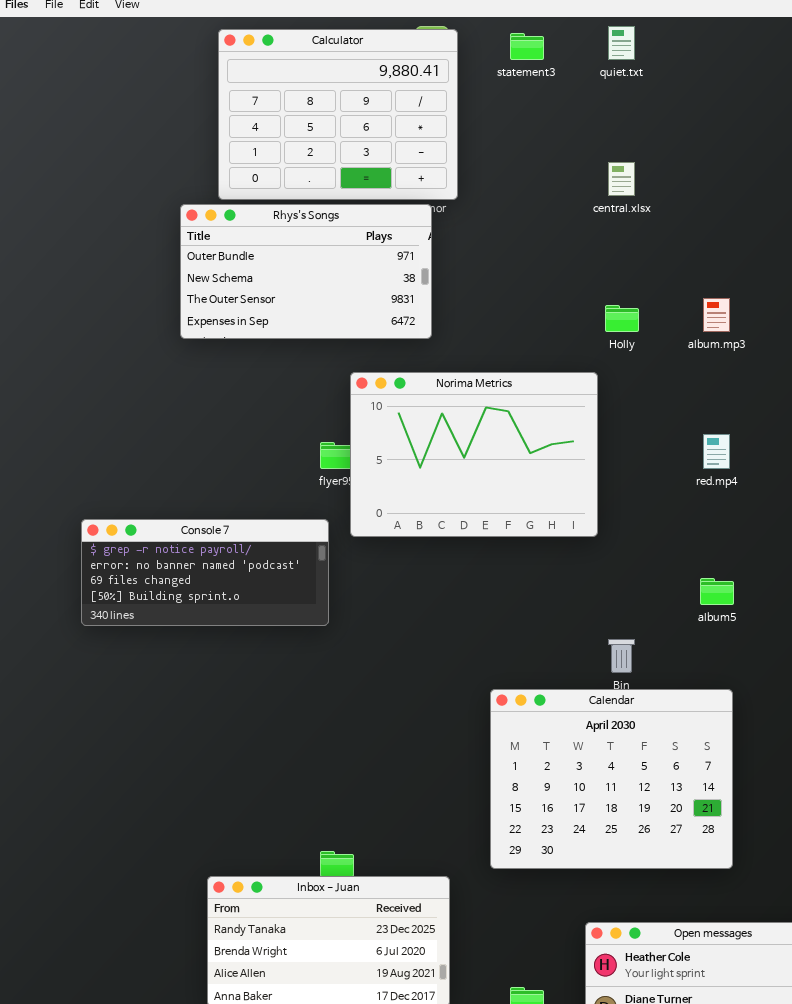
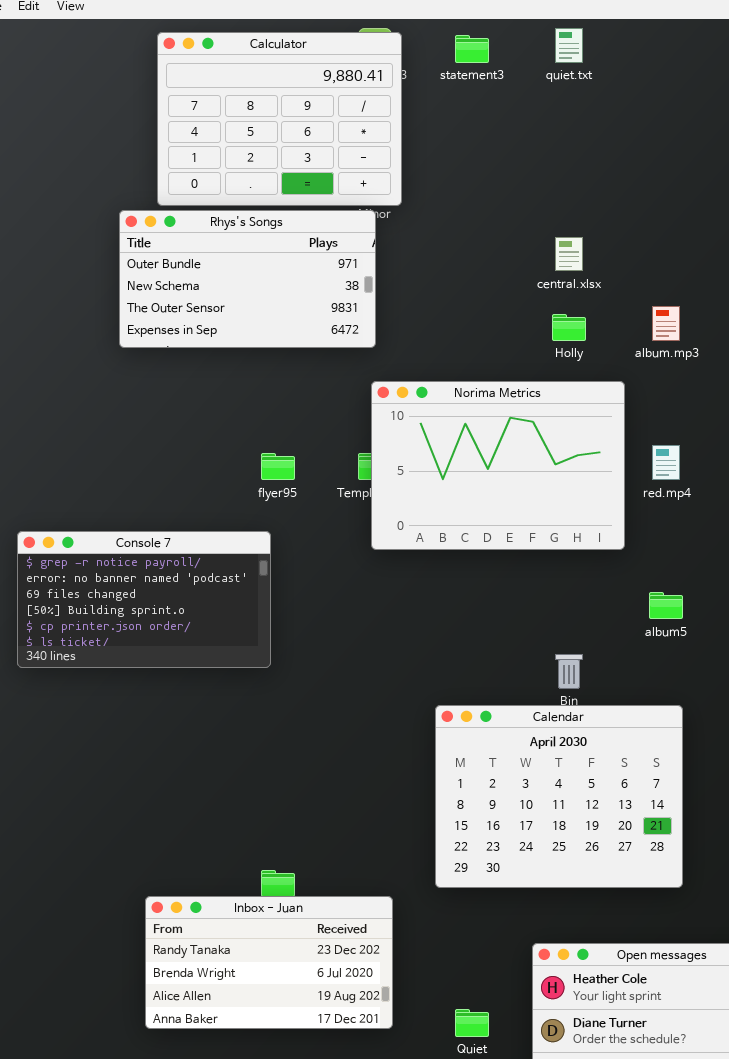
central.xlsx: [608,162,635,196] -> [555,237,583,271], moved
Norima Metrics: [350,372,598,537] -> [371,381,625,550], moved
Console 7: [81,519,329,626] -> [17,531,271,668], resized

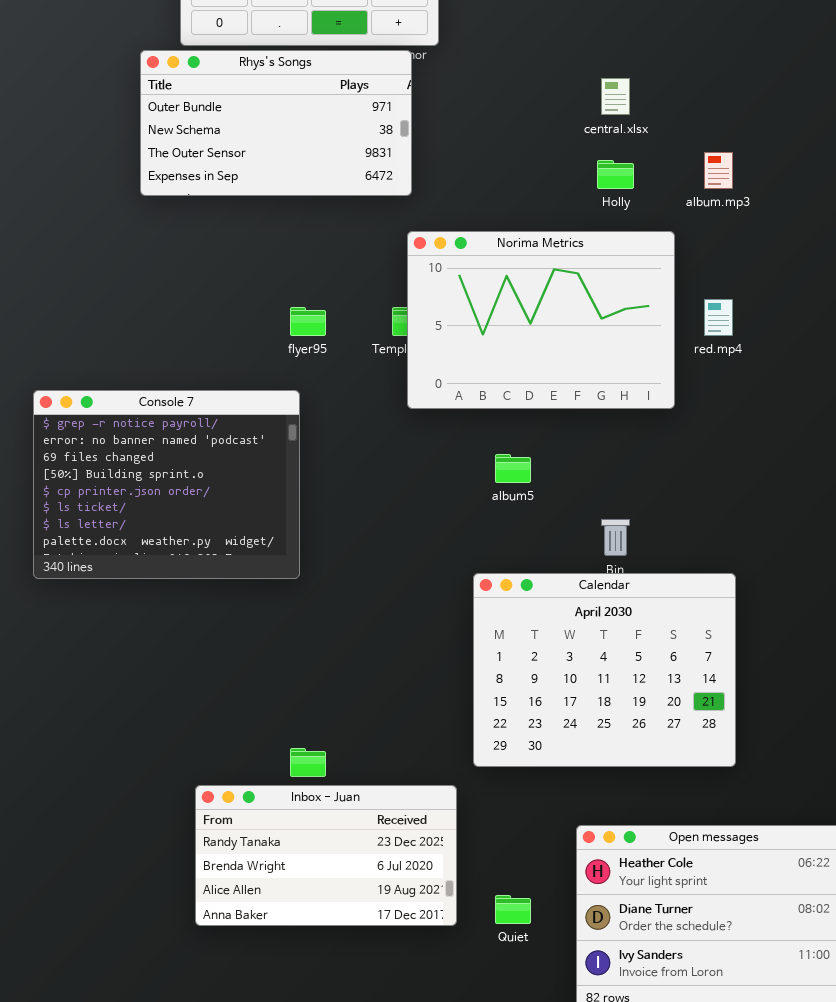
Console 7: [17,531,271,668] -> [33,390,300,579], resized
album5: [649,592,683,619] -> [495,454,531,483], moved
Inbox - Juan: [145,896,393,1029] -> [195,785,457,926], moved

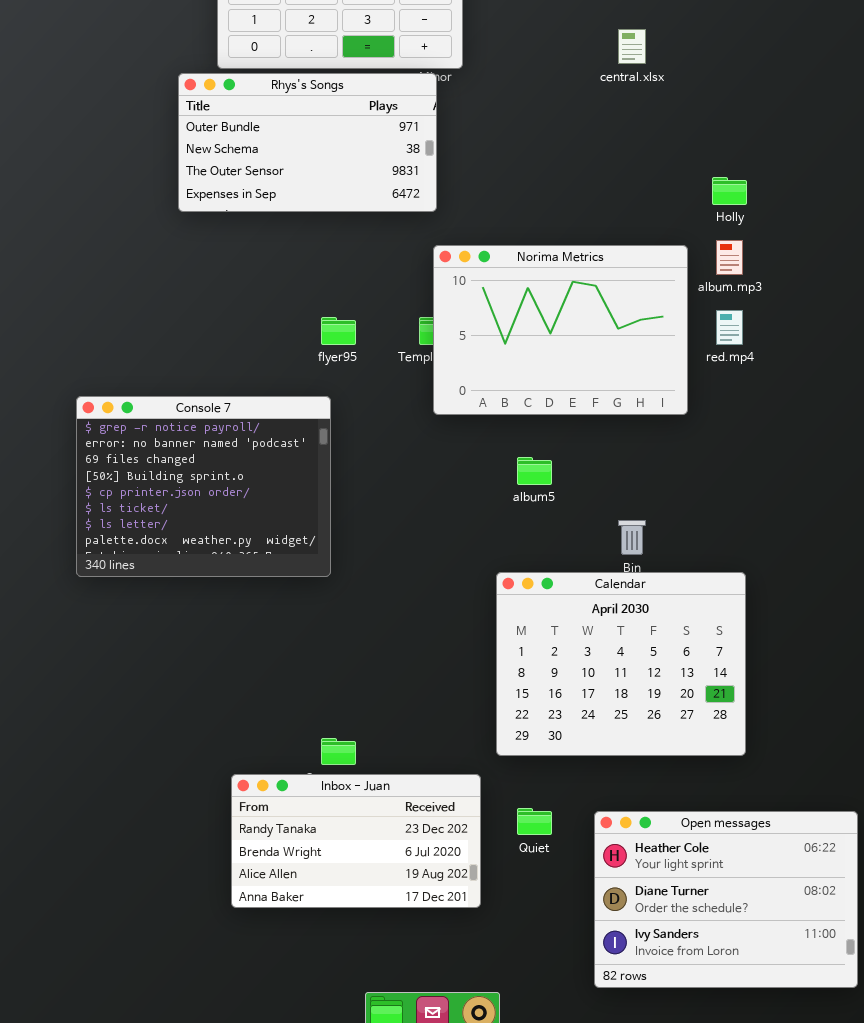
central.xlsx: [601,78,630,115] -> [618,29,646,64], moved
album.mp3: [704,152,733,189] -> [716,240,743,275], moved
Holly: [597,160,634,189] -> [712,177,747,205], moved
Quiet: [495,895,531,924] -> [517,808,552,835], moved

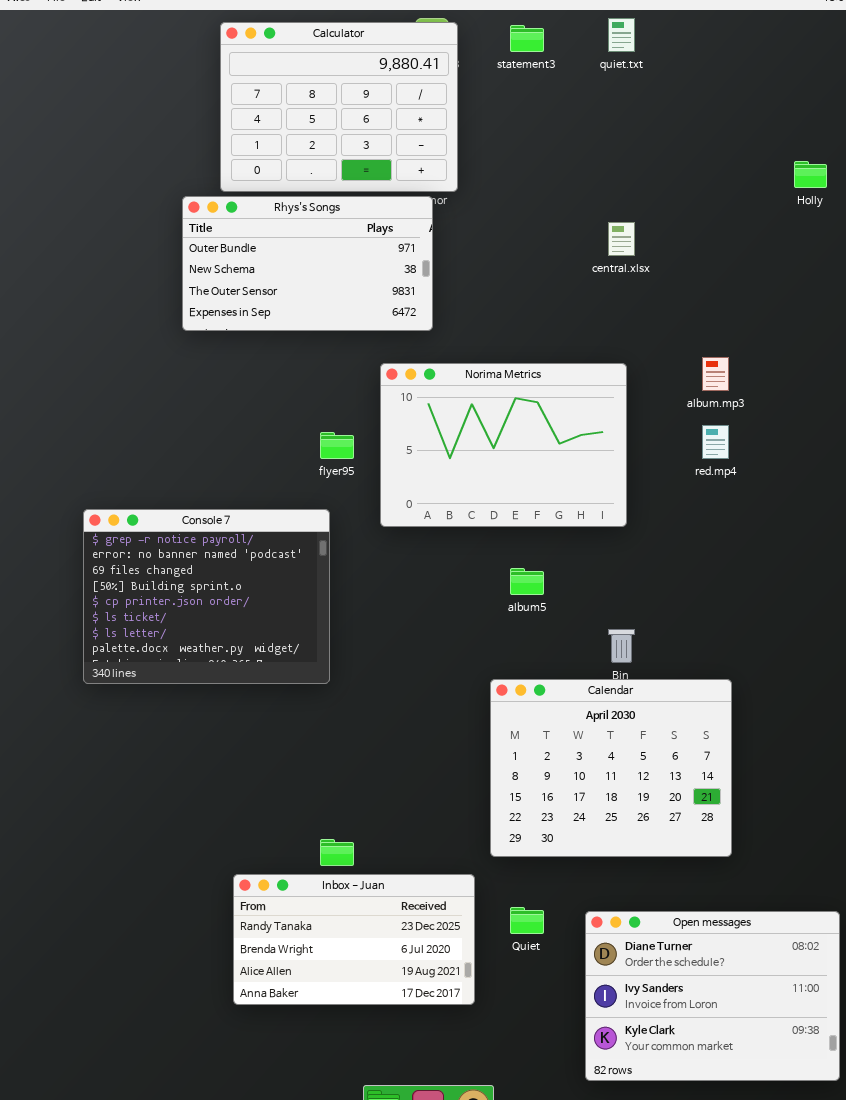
central.xlsx: [618,29,646,64] -> [608,222,635,256], moved
Holly: [712,177,747,205] -> [794,161,827,188], moved
Norima Metrics: [433,245,688,415] -> [380,363,627,527], moved
Open messages: [594,811,858,988] -> [585,911,840,1081], scrolled down 1 row

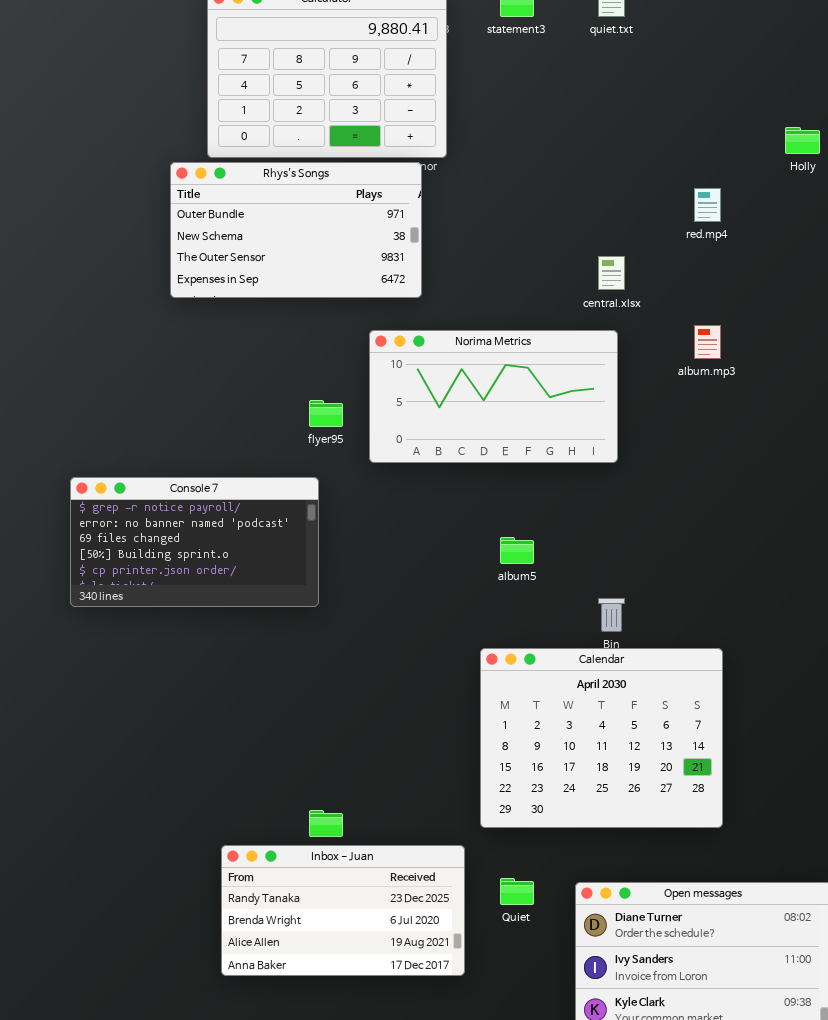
central.xlsx: [608,222,635,256] -> [598,256,625,290], moved
Norima Metrics: [380,363,627,527] -> [369,330,618,463], resized
red.mp4: [702,425,729,459] -> [694,188,721,222], moved
Console 7: [83,509,330,684] -> [70,477,319,607], resized

